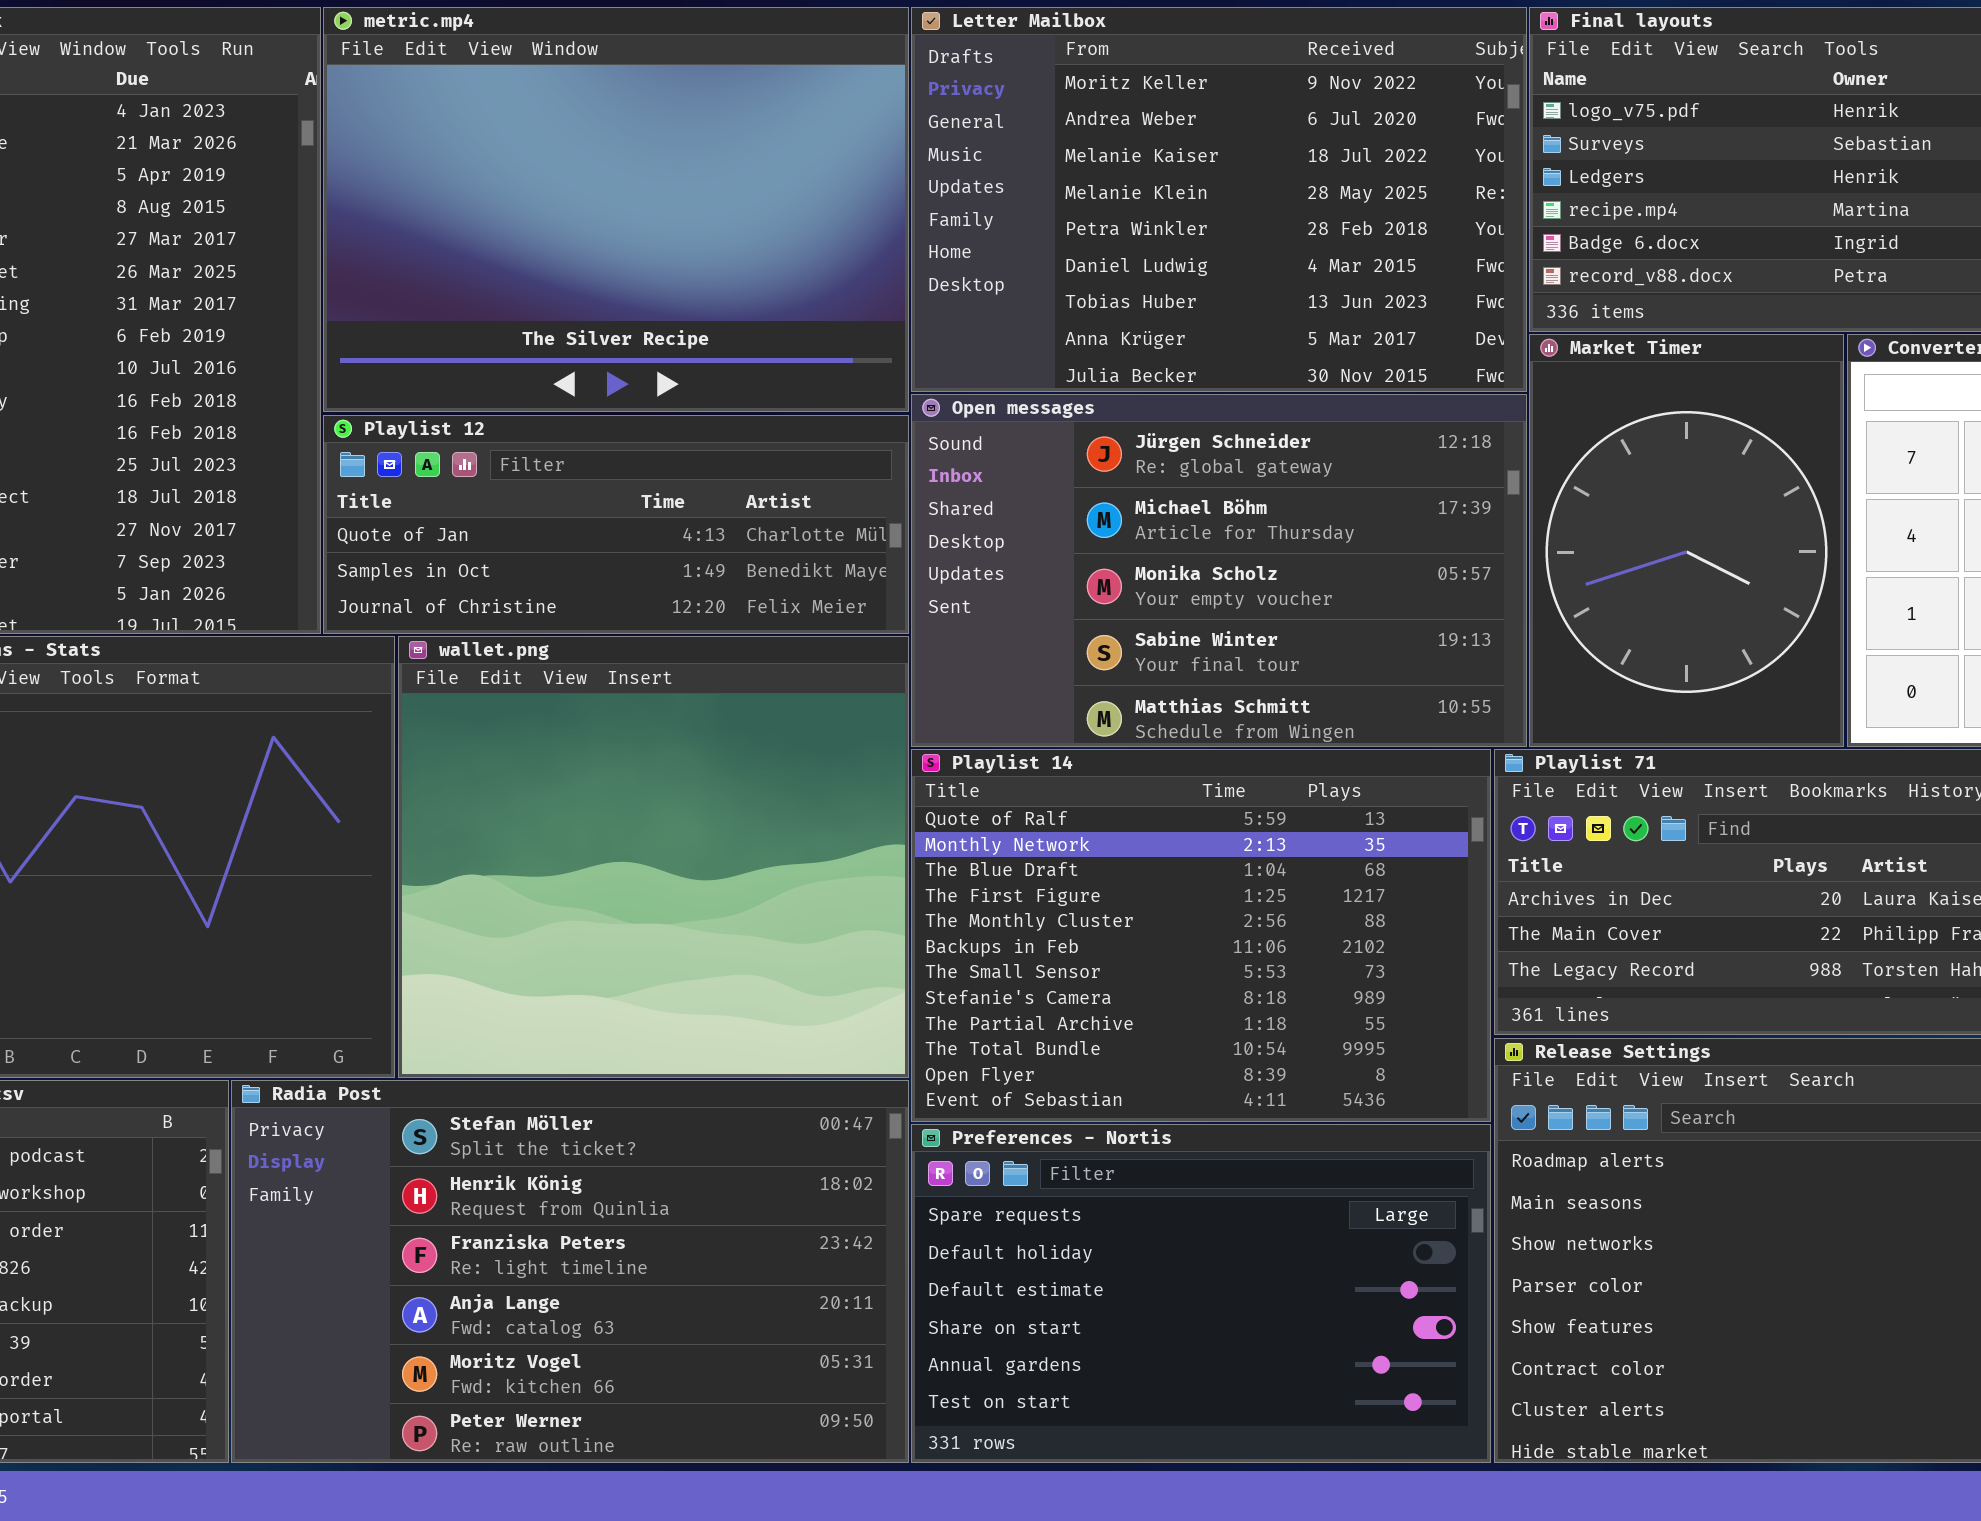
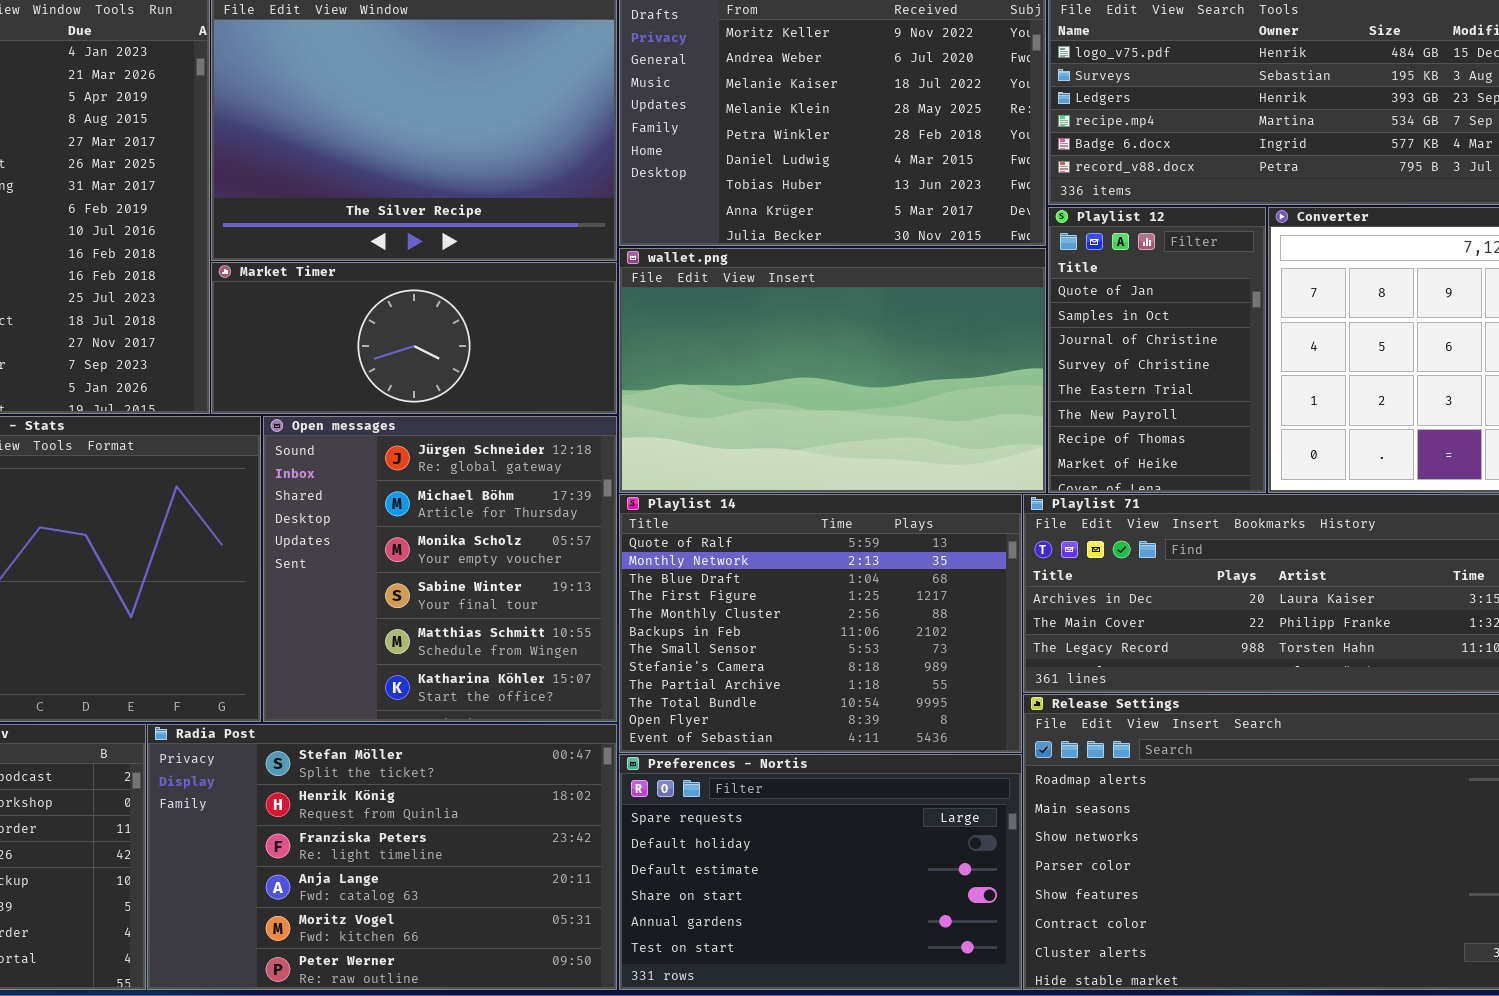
Market Timer: [1529,334,1844,747] -> [211,262,617,414], moved, resized
Open messages: [911,394,1527,747] -> [263,416,617,722], moved, resized
Playlist 12: [323,415,909,634] -> [1048,207,1266,493], moved, resized
wallet.png: [398,636,909,1078] -> [619,248,1046,493], moved, resized

